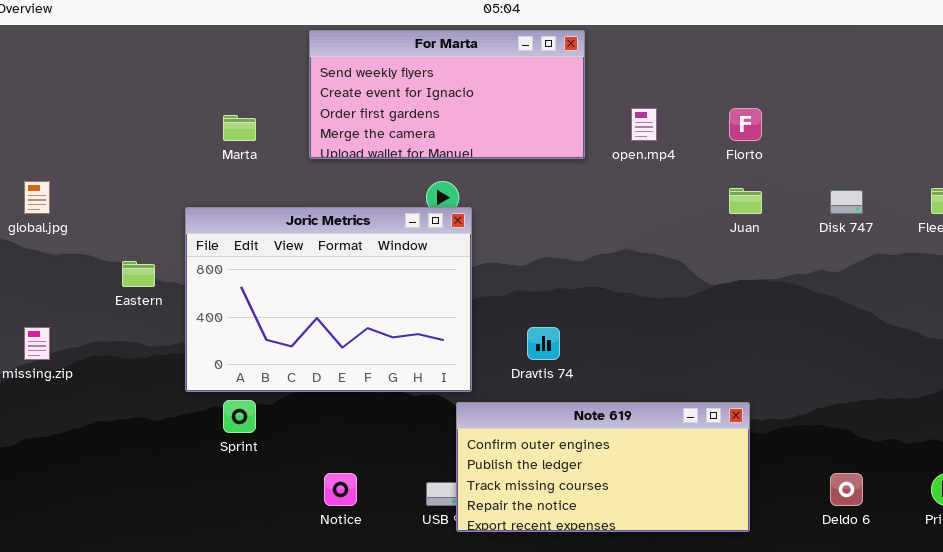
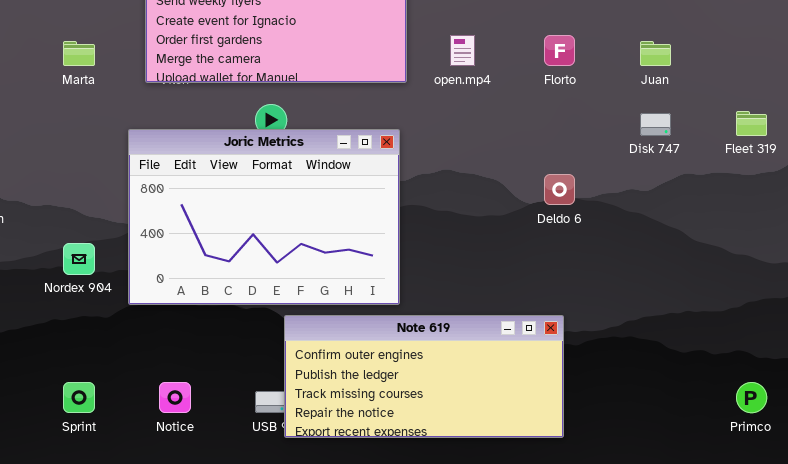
Juan: [729,188,762,214] -> [640,41,671,66], moved
Joric Metrics: [185,207,472,392] -> [128,129,400,305], moved
Sprint: [223,400,256,433] -> [63,382,95,413], moved
Deldo 6: [830,473,863,506] -> [544,174,575,205], moved

